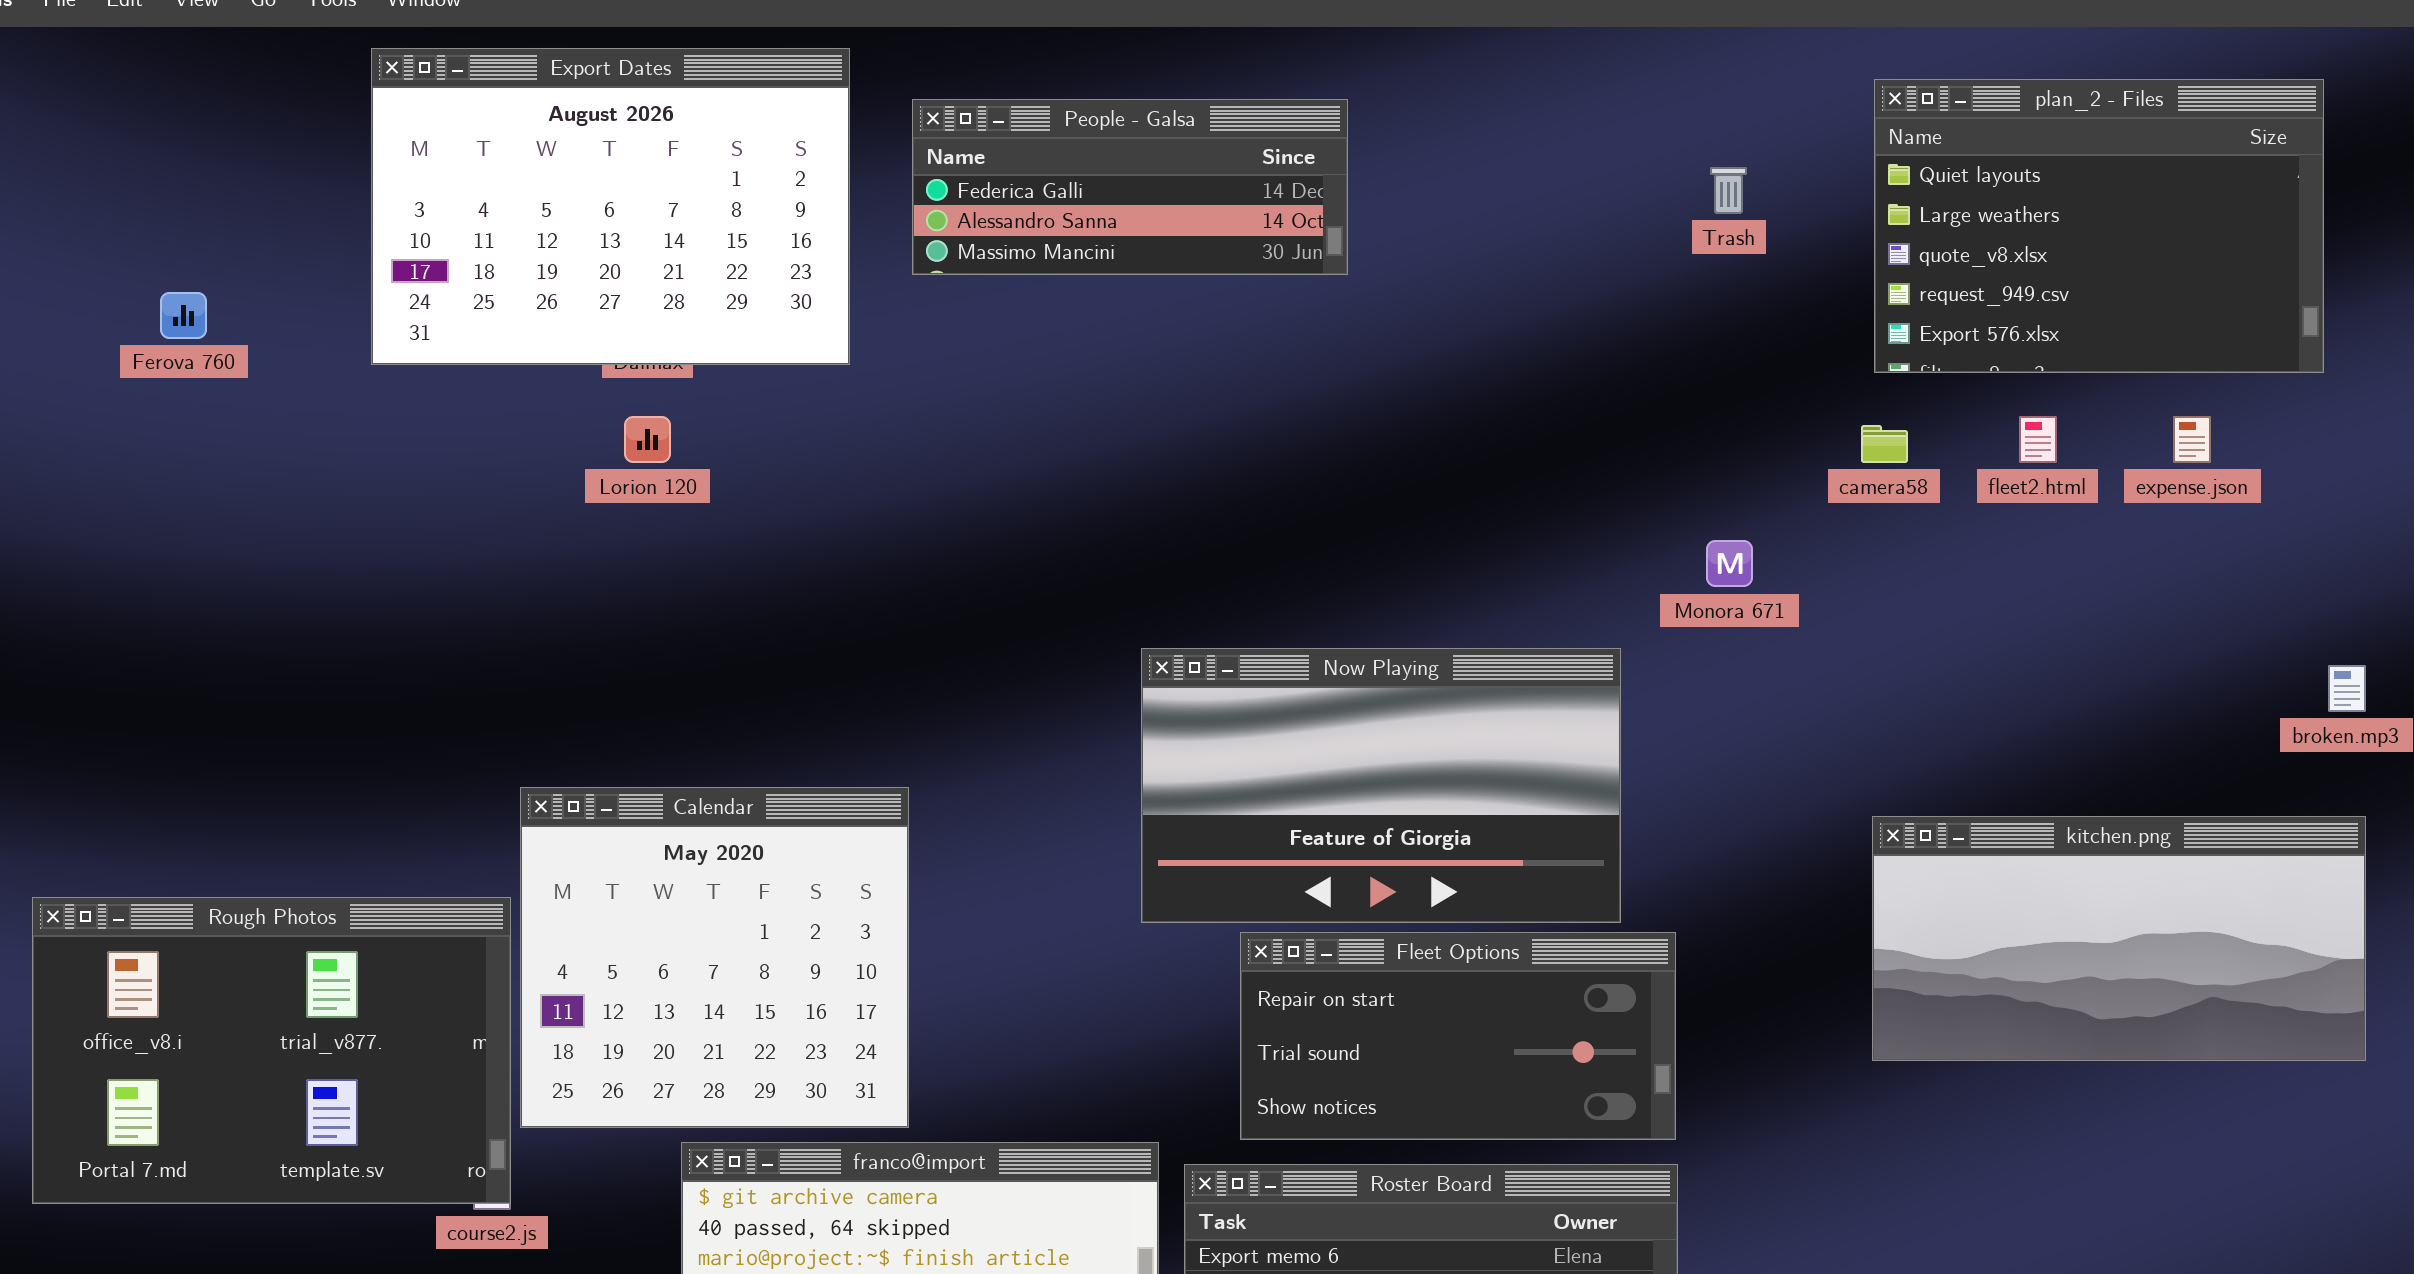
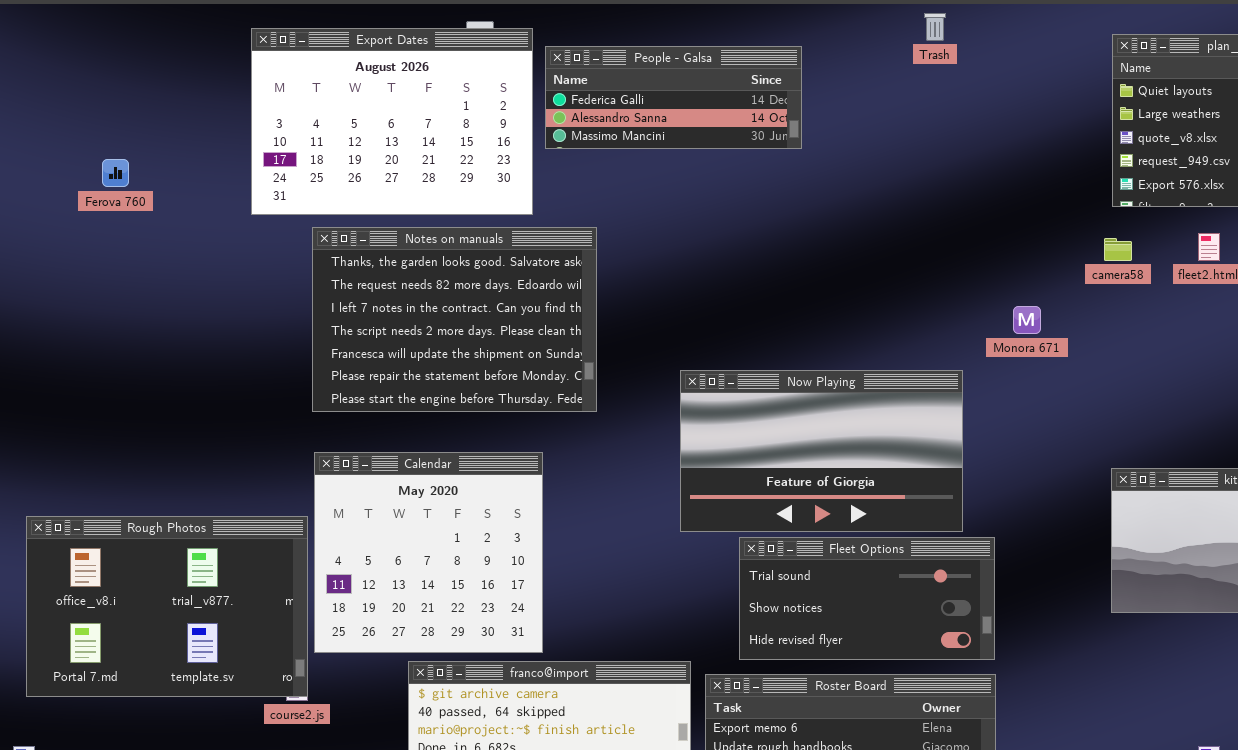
Export Dates: [371,48,850,365] -> [251,28,533,215], moved
Trash: [1710,167,1747,214] -> [924,13,946,41], moved
Notes on manuals: none -> [312,227,597,412], opened
Fleet Options: [1240,932,1676,1140] -> [739,537,995,660], scrolled down 1 row

